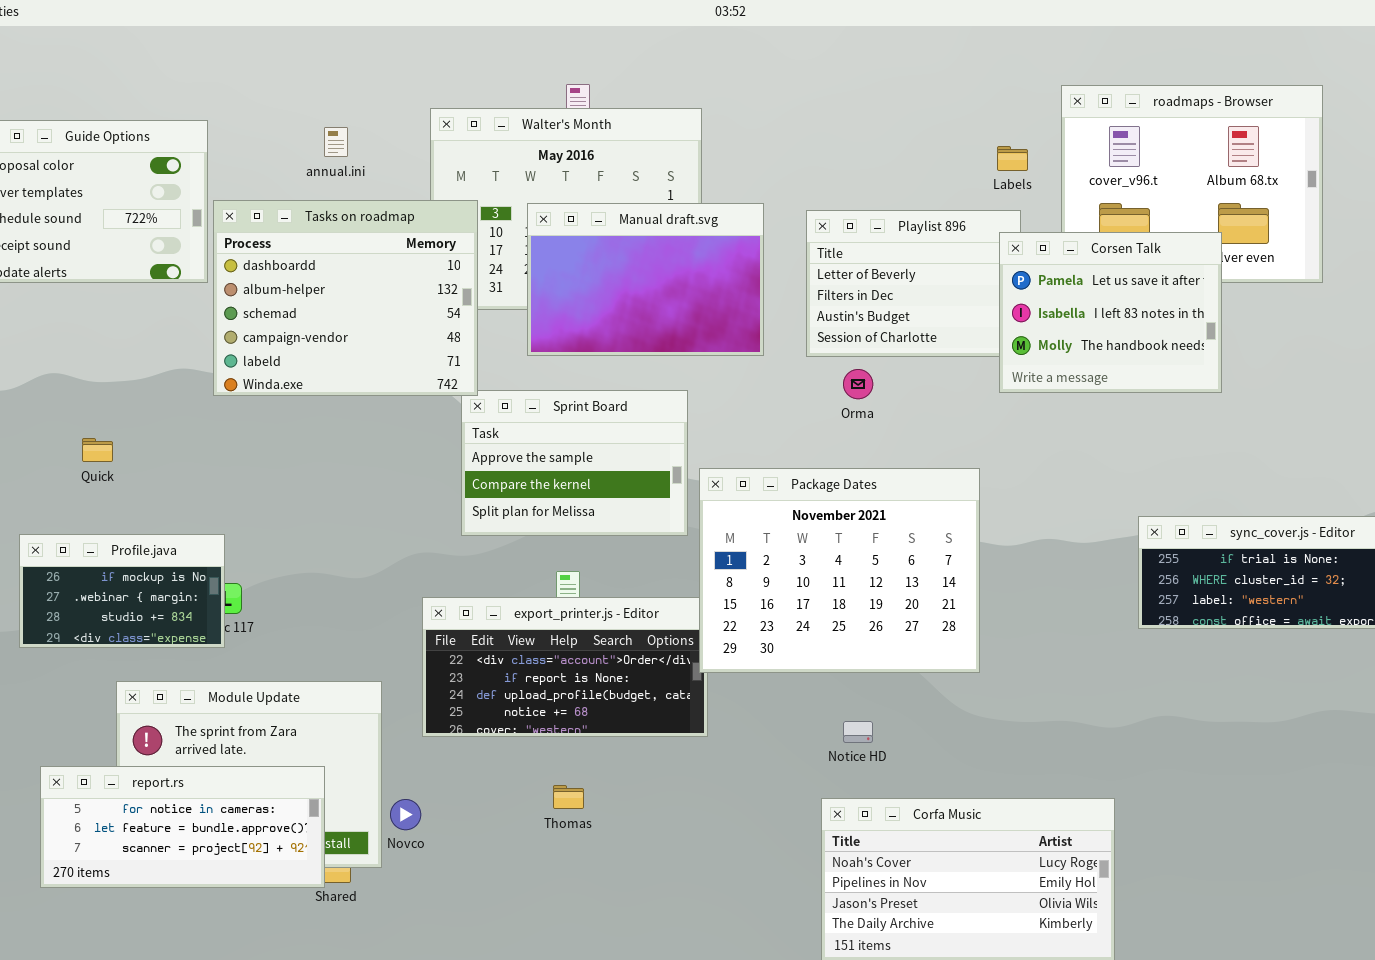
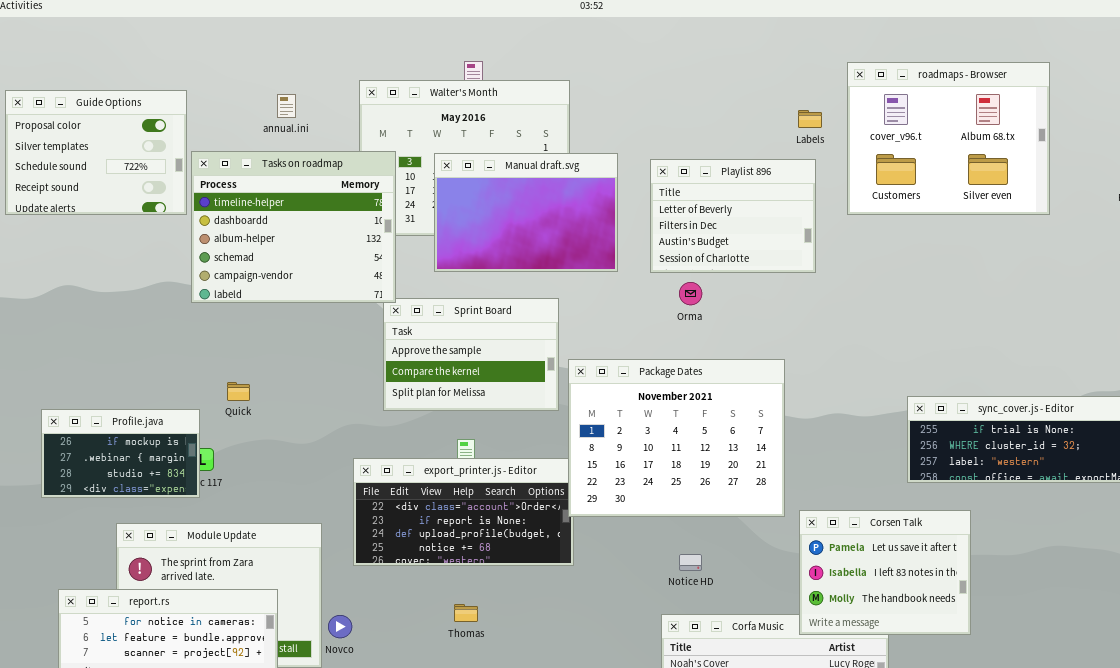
Tasks on roadmap: [213,200,478,396] -> [191,151,396,303], scrolled up 1 row
Corsen Talk: [999,232,1222,393] -> [799,510,971,635], moved
Quick: [82,438,113,462] -> [227,382,250,401], moved

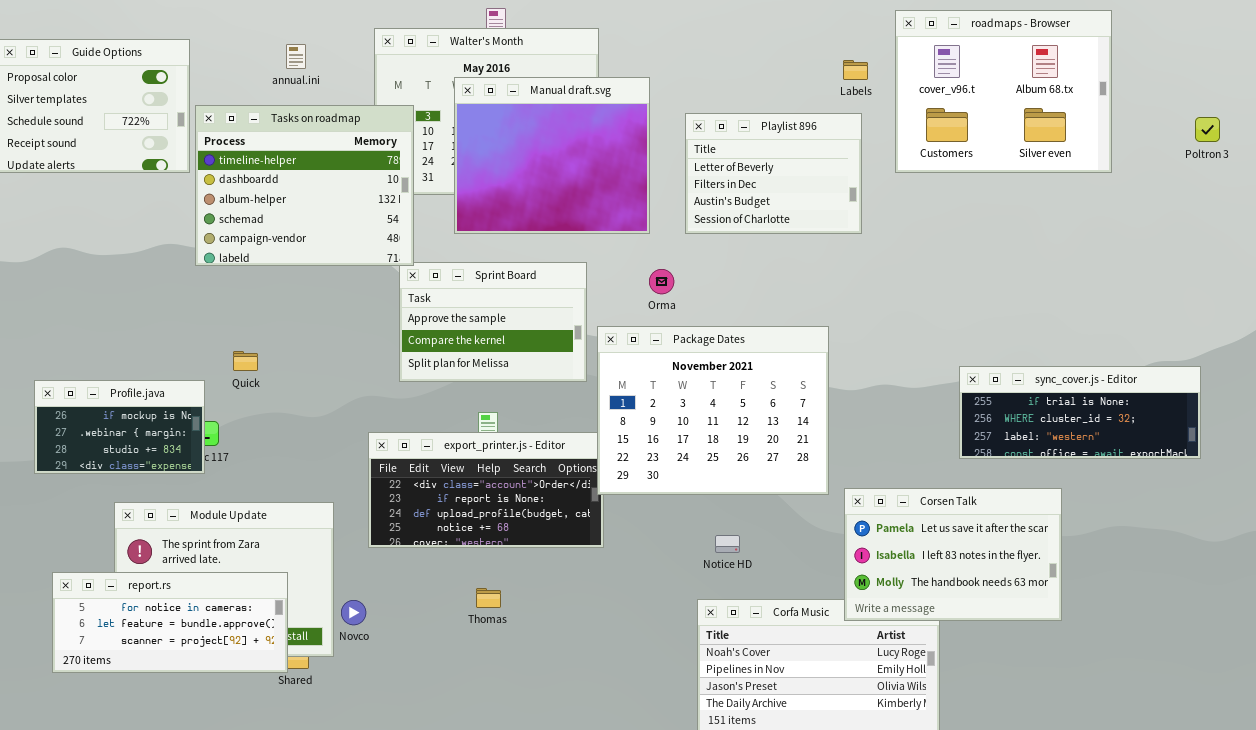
Manual draft.svg: [434,153,618,272] -> [454,77,650,234], resized
Orma: [679,282,702,305] -> [649,269,674,294], moved
Corsen Talk: [799,510,971,635] -> [844,488,1062,621], resized

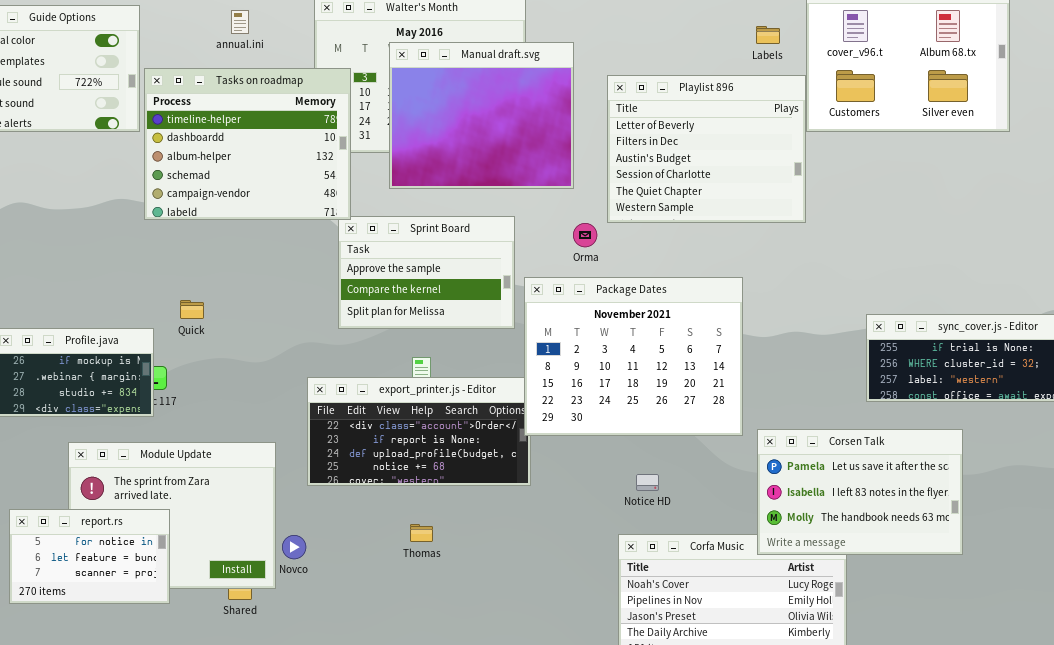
Playlist 896: [685,113,862,234] -> [607,75,806,223], resized
report.rs: [52,572,288,673] -> [9,509,170,604], resized

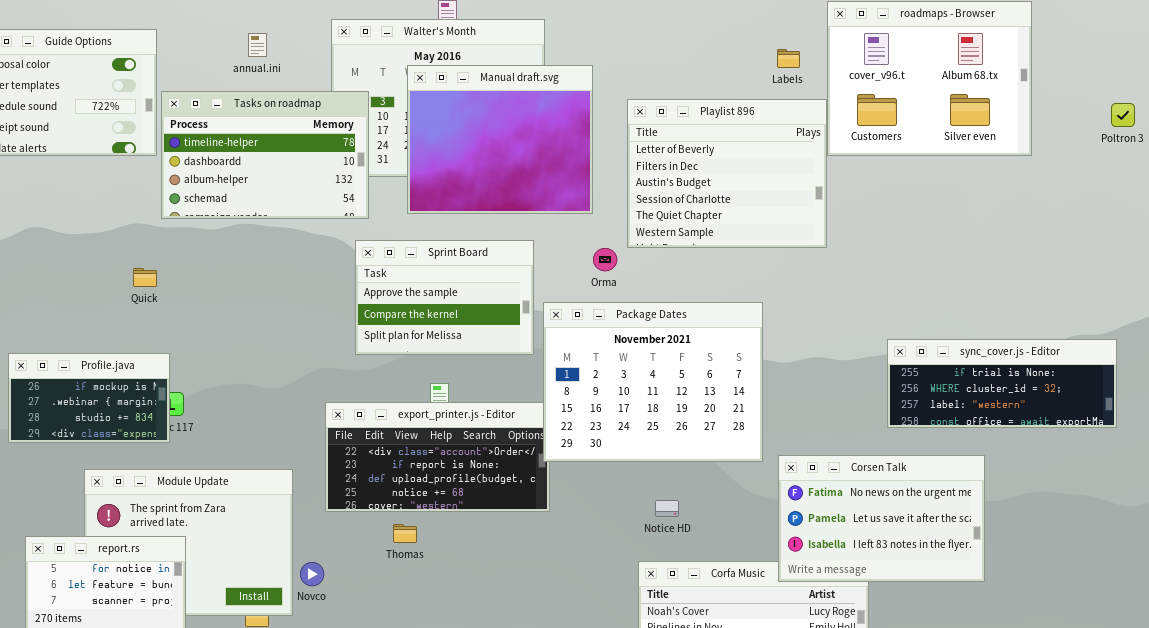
Tasks on roadmap: [144,68,351,220] -> [161,91,369,219], resized
Quick: [180,300,204,319] -> [133,268,157,287], moved
Corsen Talk: [757,429,963,555] -> [778,455,985,582], scrolled up 1 row
Thomas: [410,524,433,542] -> [393,524,417,543], moved

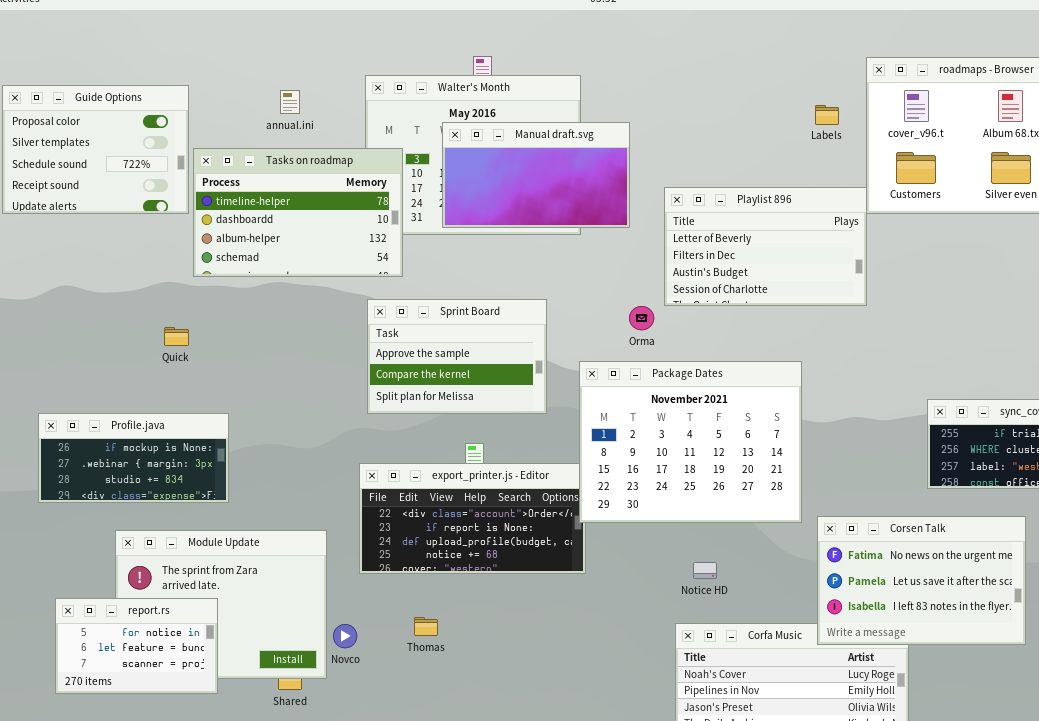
Manual draft.svg: [407,65,593,214] -> [442,122,630,228], resized
Playlist 896: [627,99,827,248] -> [664,187,867,306], resized
Sprint Board: [355,240,534,355] -> [367,299,547,414], moved
Profile.java: [8,353,170,443] -> [38,413,229,503], resized
Thomas: [393,524,417,543] -> [414,617,438,636], moved

